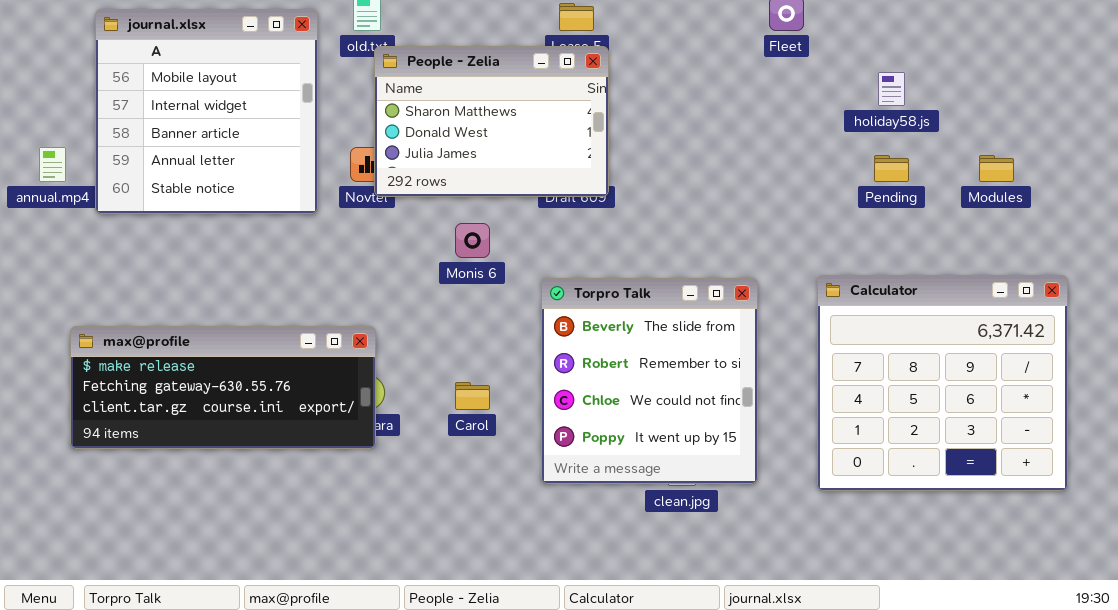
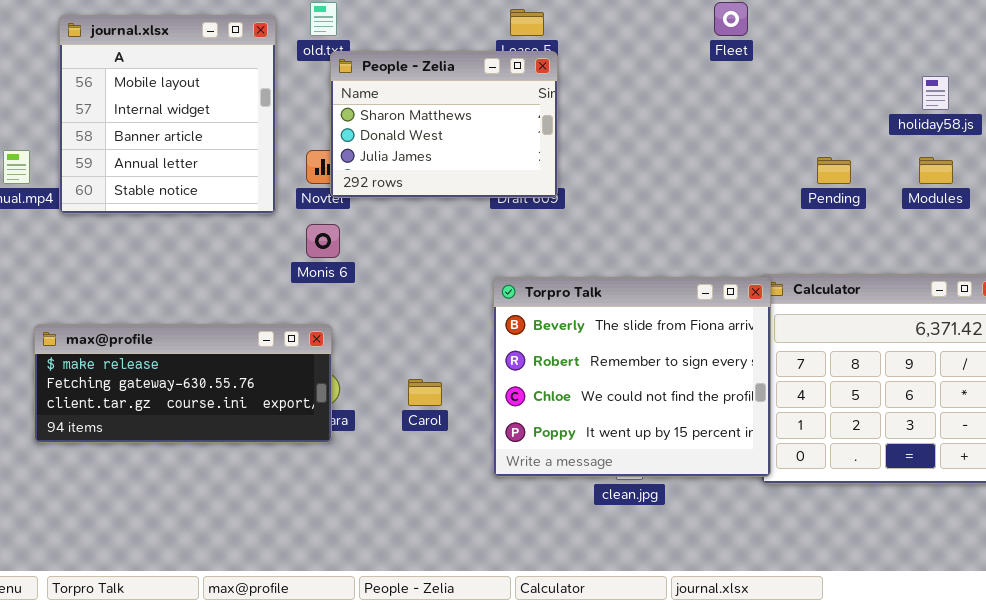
holiday58.js: [878,72,905,106] -> [922,76,949,110], moved
Monis 6: [455,223,490,258] -> [306,224,340,258], moved
Torpro Talk: [541,278,758,484] -> [493,277,771,477], resized

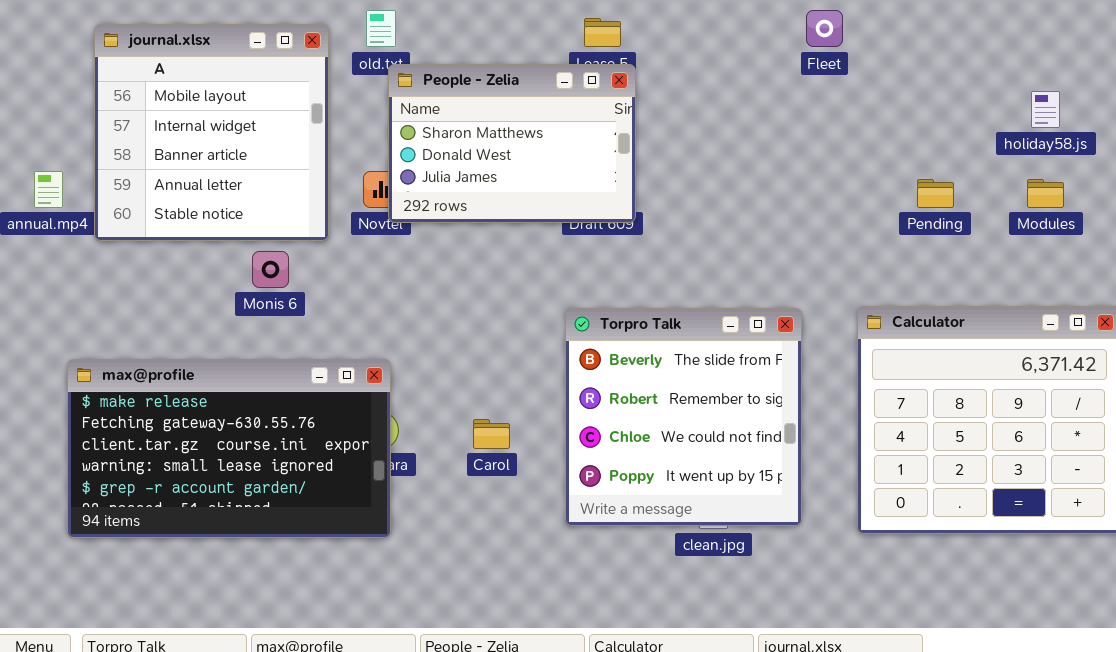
Monis 6: [306,224,340,258] -> [252,251,289,288], moved
Torpro Talk: [493,277,771,477] -> [565,308,802,526], resized
max@profile: [34,324,332,443] -> [67,359,391,538], resized

